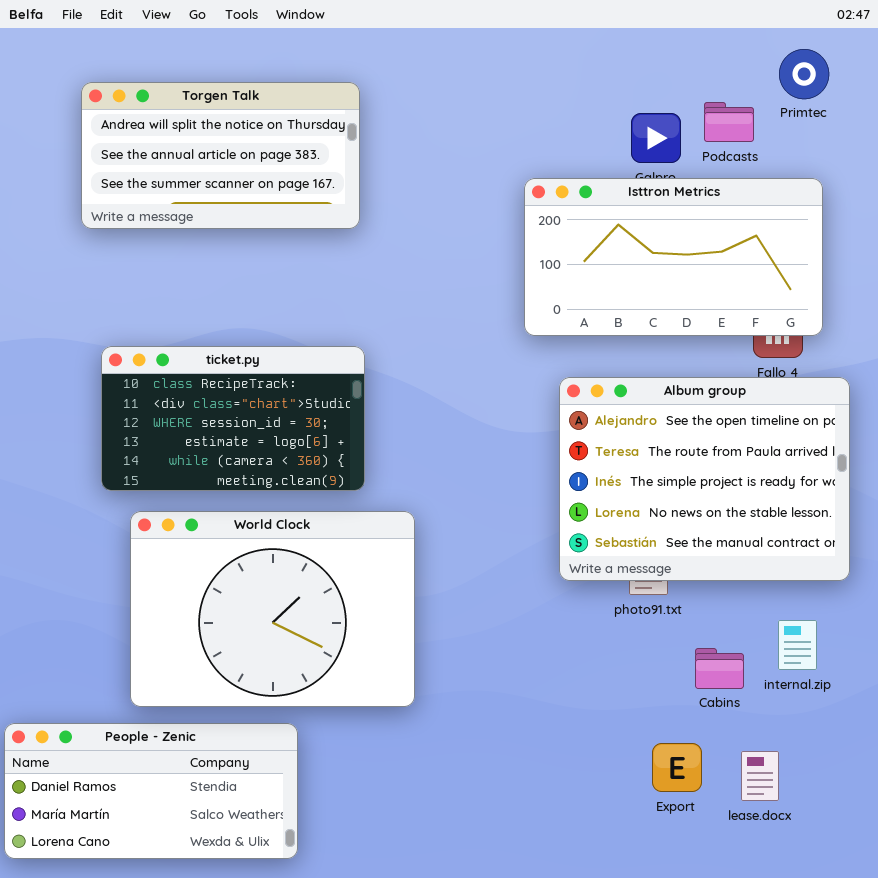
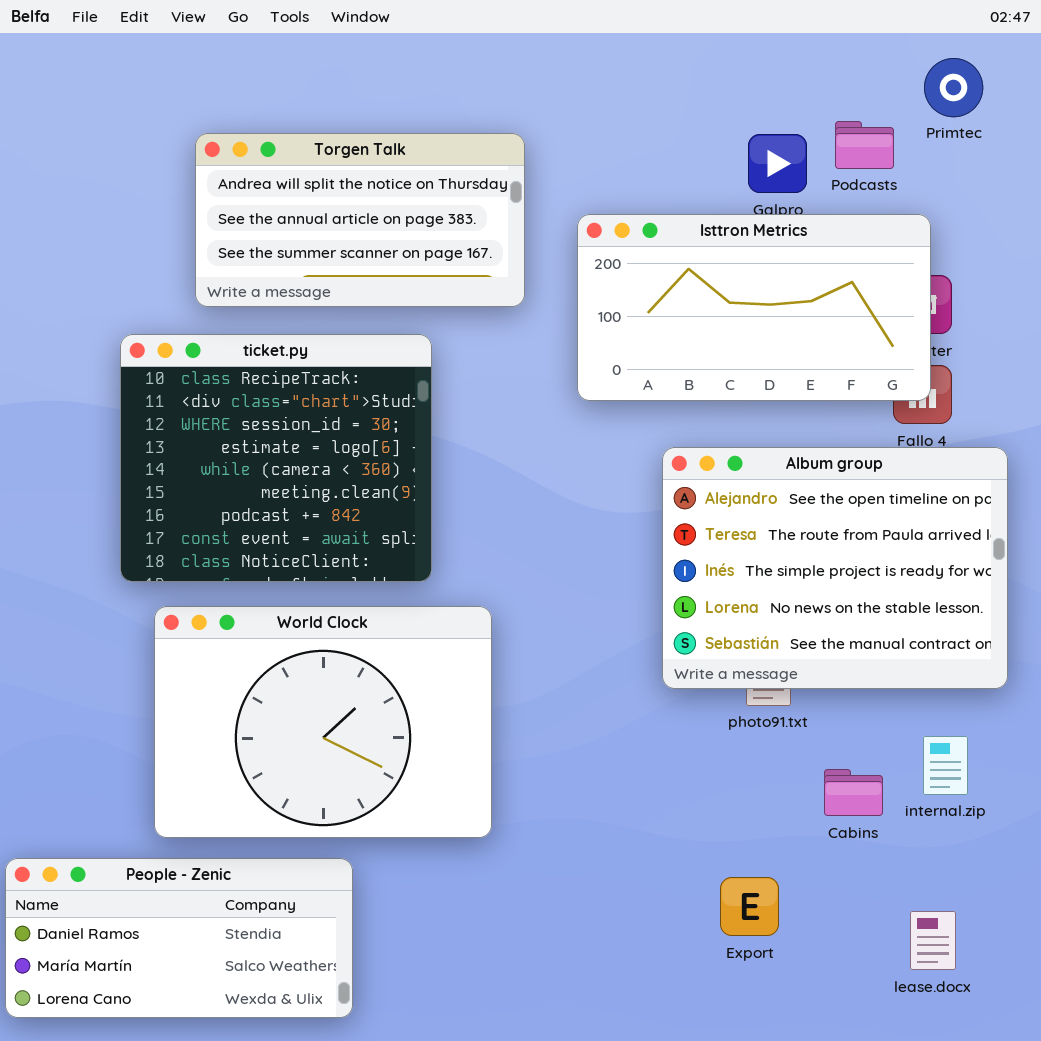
Torgen Talk: [81,82,360,229] -> [195,133,525,307], moved
Isttron Metrics: [524,178,823,336] -> [577,214,931,401], moved
ticket.py: [101,346,365,491] -> [120,334,432,582], resized
Export: [652,743,702,792] -> [720,877,779,936], moved
lease.docx: [741,751,779,801] -> [910,911,956,970], moved

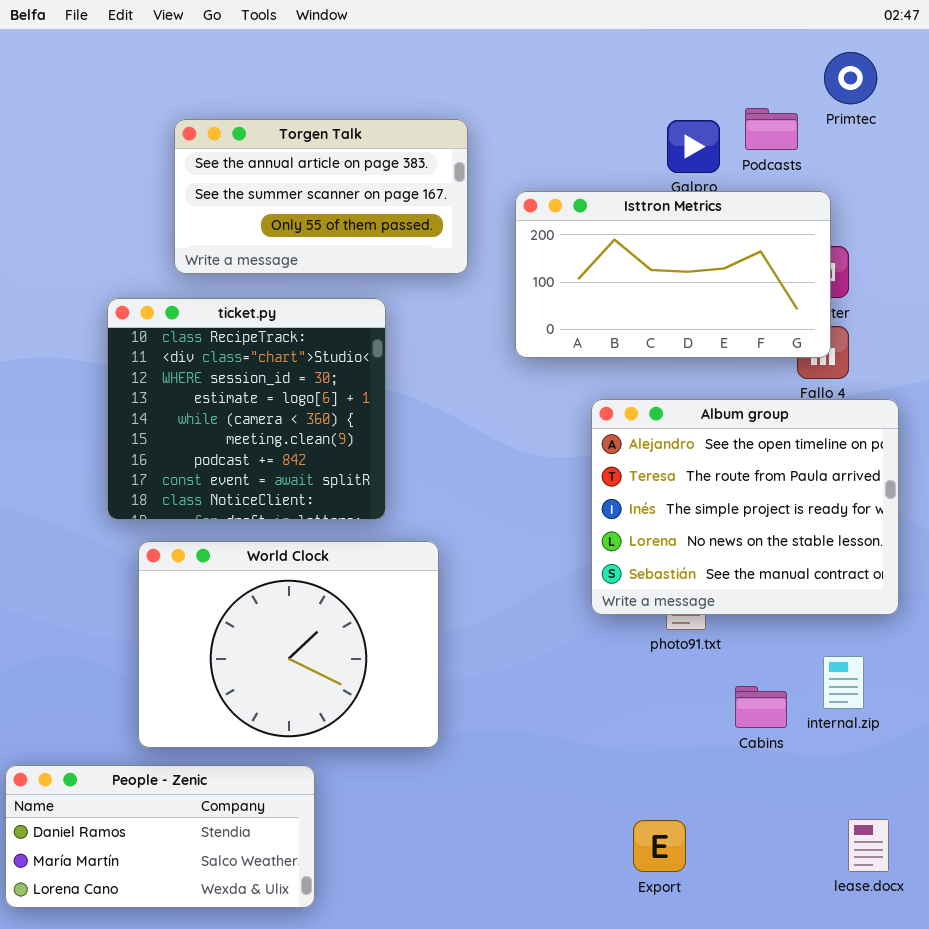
Torgen Talk: [195,133,525,307] -> [174,119,468,274], scrolled down 1 row
Export: [720,877,779,936] -> [633,820,686,872], moved
lease.docx: [910,911,956,970] -> [848,819,889,872], moved

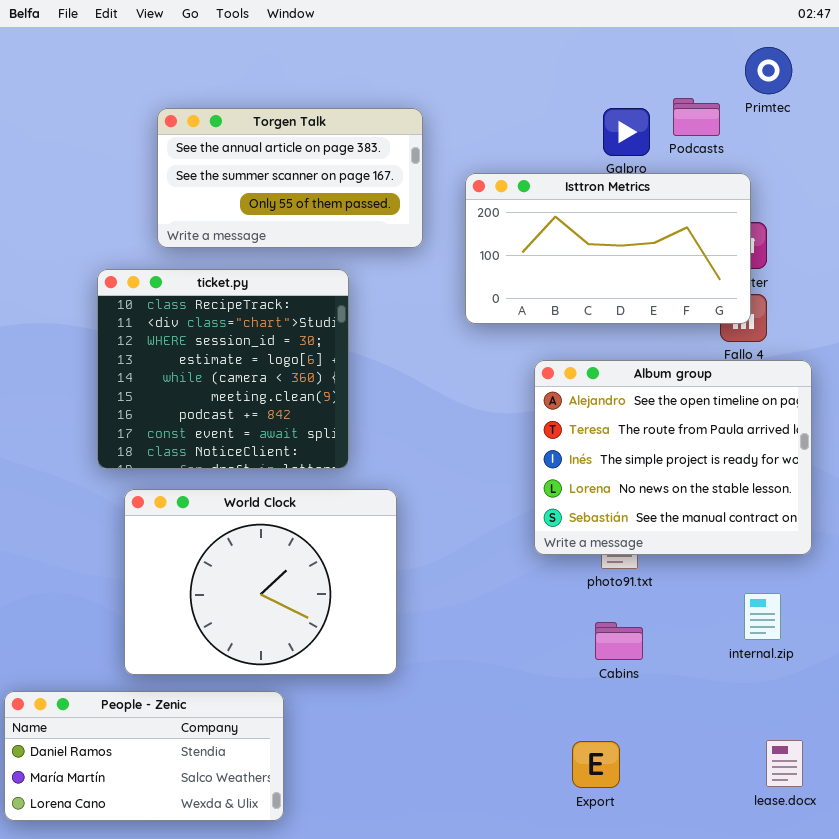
Cabins: [735,686,787,728] -> [595,622,643,660], moved

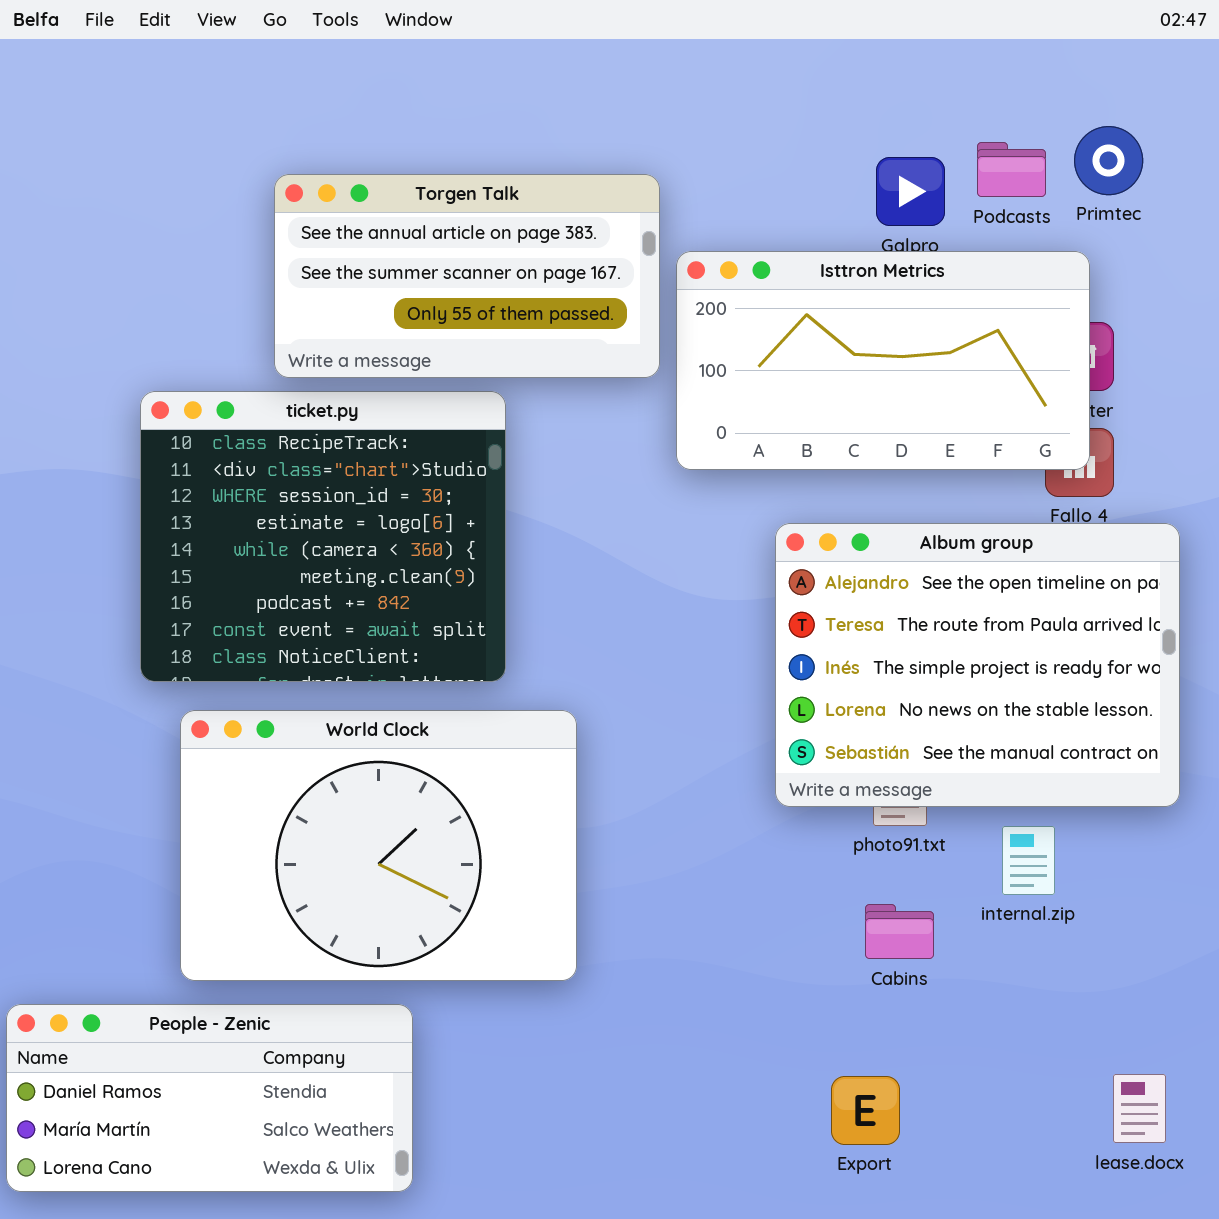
Primtec: [745,47,792,94] -> [1074,126,1143,195], moved
Torgen Talk: [157,108,423,248] -> [274,174,660,378], moved
internal.zip: [744,593,781,640] -> [1002,826,1055,895], moved

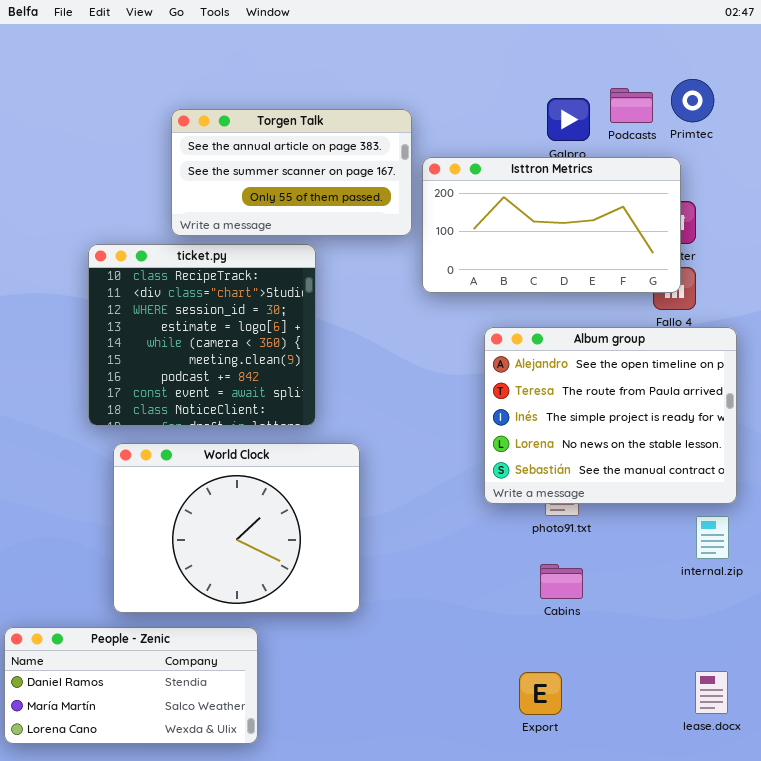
internal.zip: [1002,826,1055,895] -> [696,516,729,559], moved

